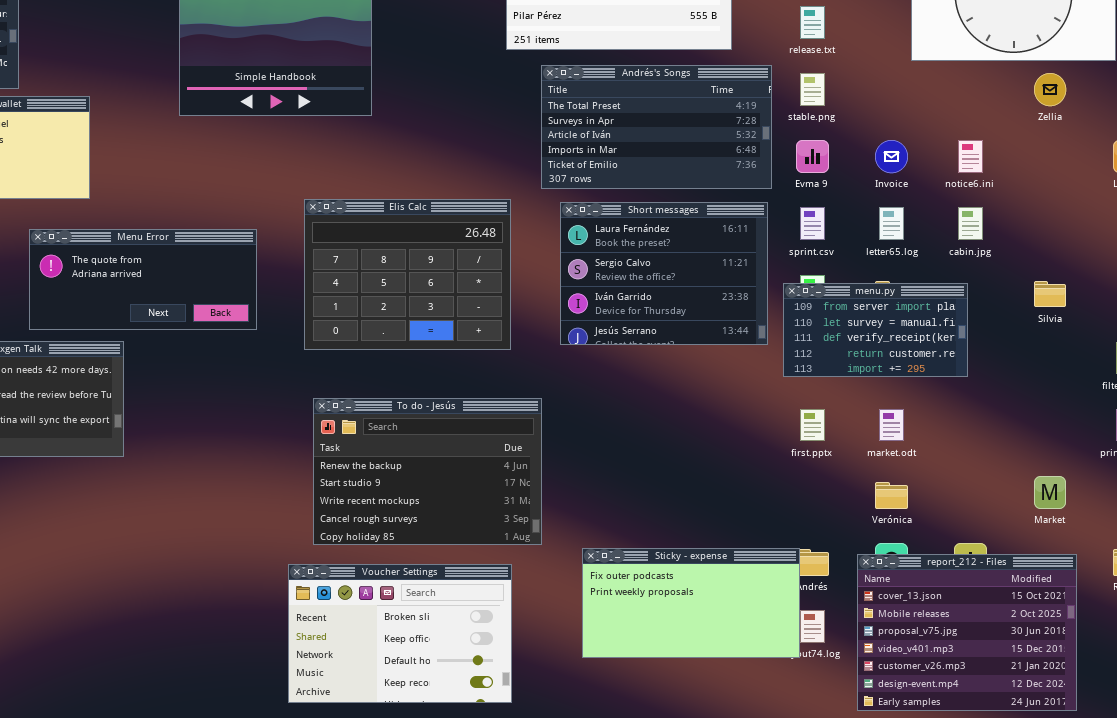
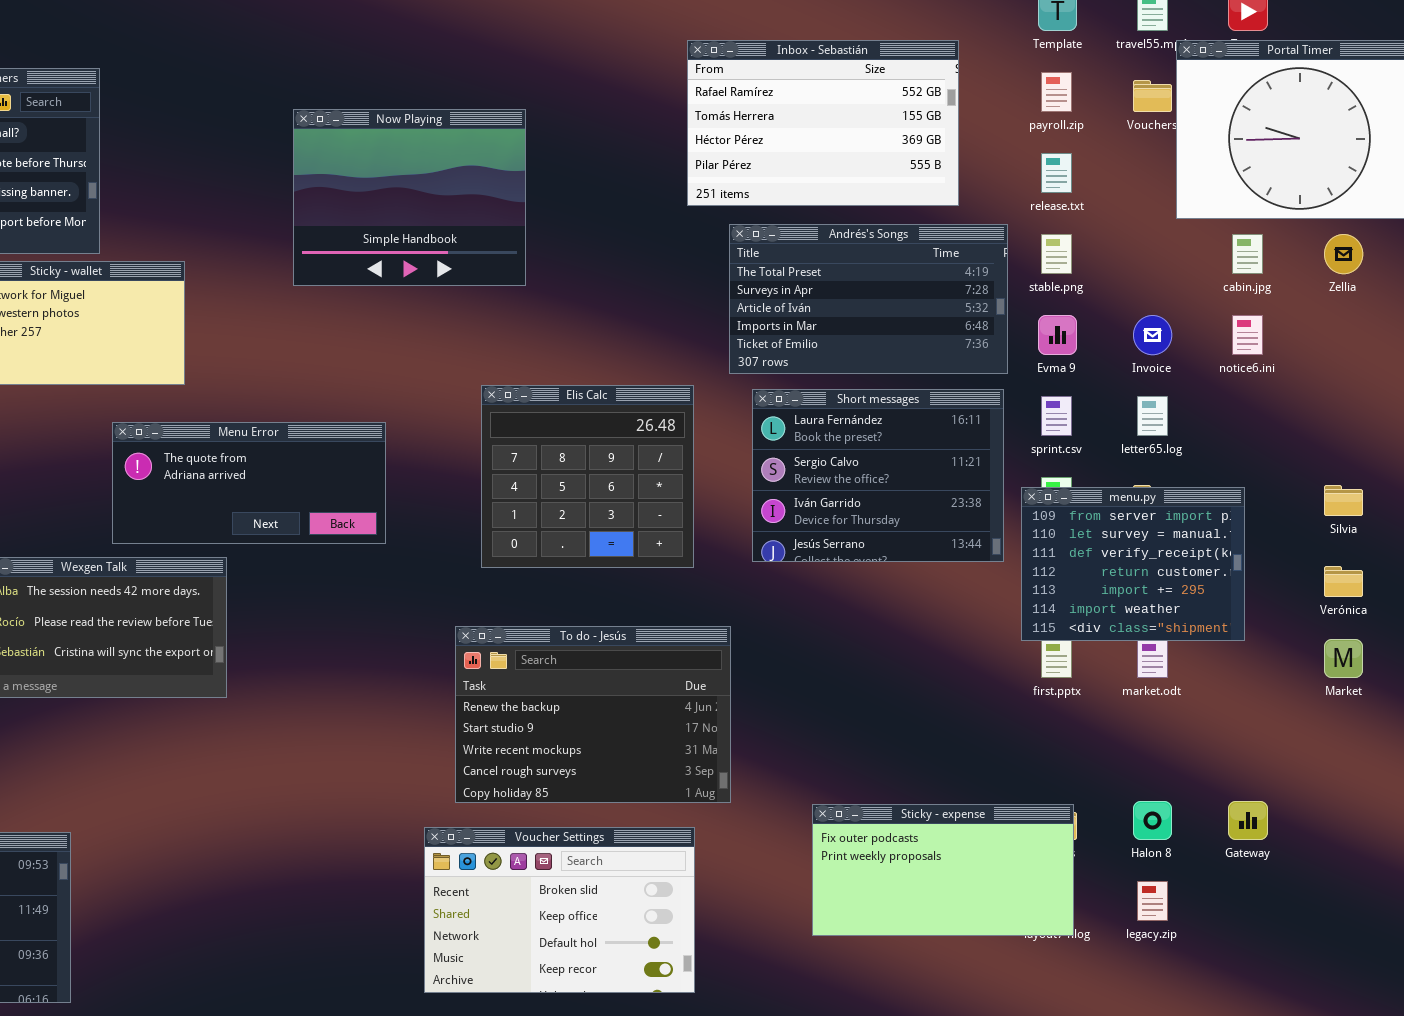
Elis Calc: [304,199,511,350] -> [481,385,694,568], resized
cabin.jpg: [958,207,983,240] -> [1232,234,1263,274], moved
menu.py: [783,283,968,377] -> [1021,487,1245,641], resized
Market: [1034,476,1066,509] -> [1324,639,1363,678], moved
Verónica: [875,482,908,509] -> [1324,566,1363,597], moved
Sticky - expense: [582,548,800,658] -> [812,804,1074,936], moved
report_212 - Files: [857,554,1077,711] -> none, closed

